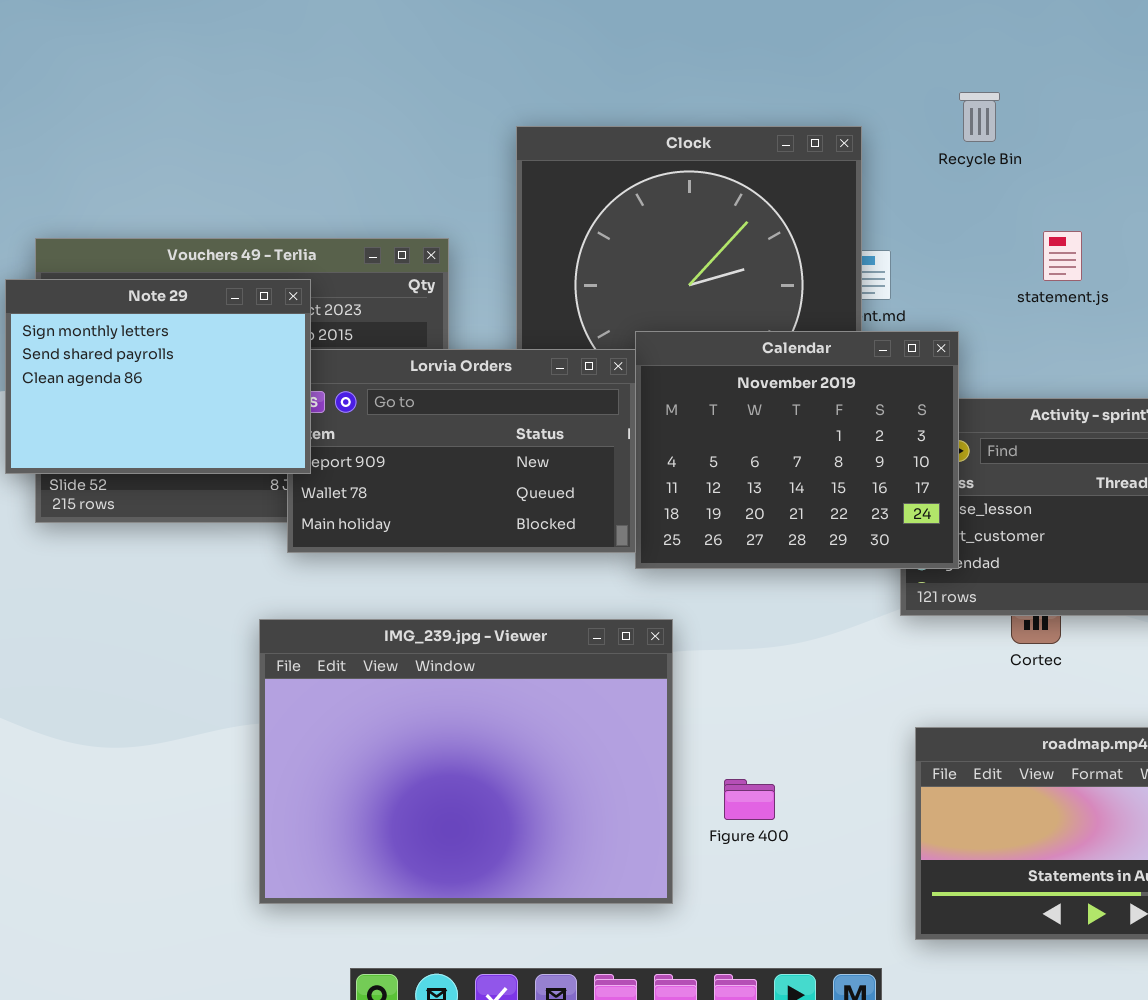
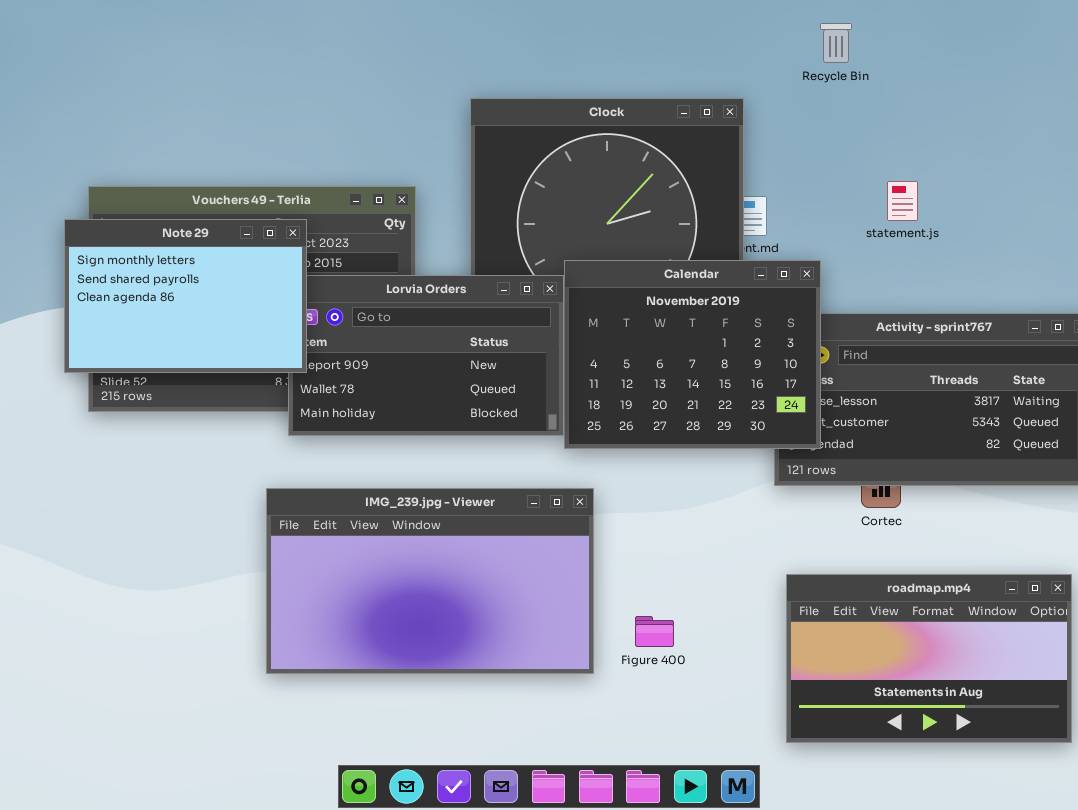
Recycle Bin: [959,92,1000,142] -> [820,23,852,63], moved
IMG_239.jpg - Viewer: [259,619,673,904] -> [266,488,594,674], resized

